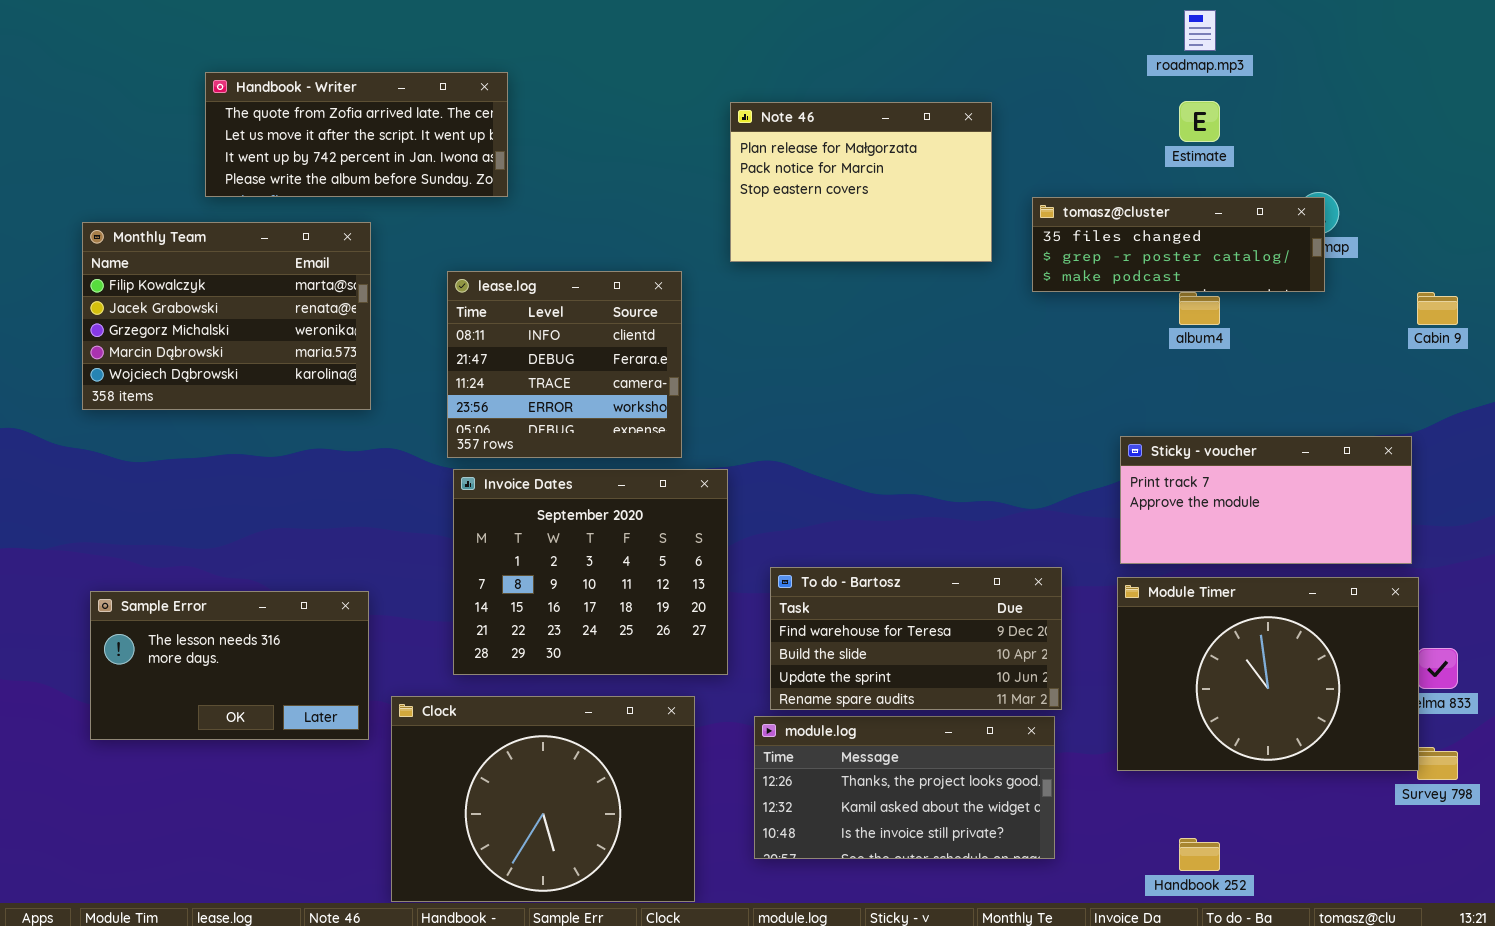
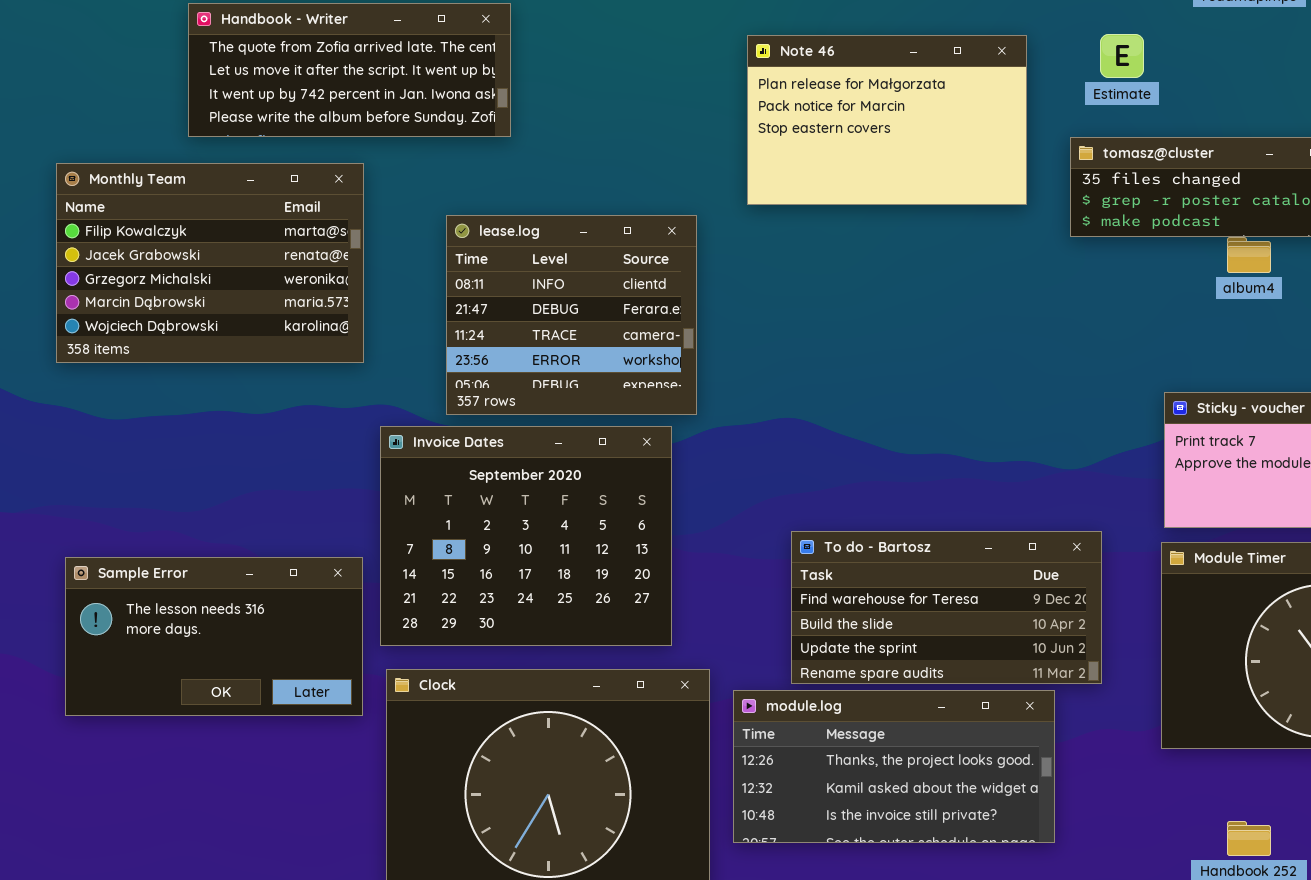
Estimate: [1179,101,1220,142] -> [1100,34,1144,78], moved
Invoice Dates: [453,469,728,675] -> [380,426,672,646], moved
module.log: [754,716,1055,859] -> [733,690,1055,843], moved

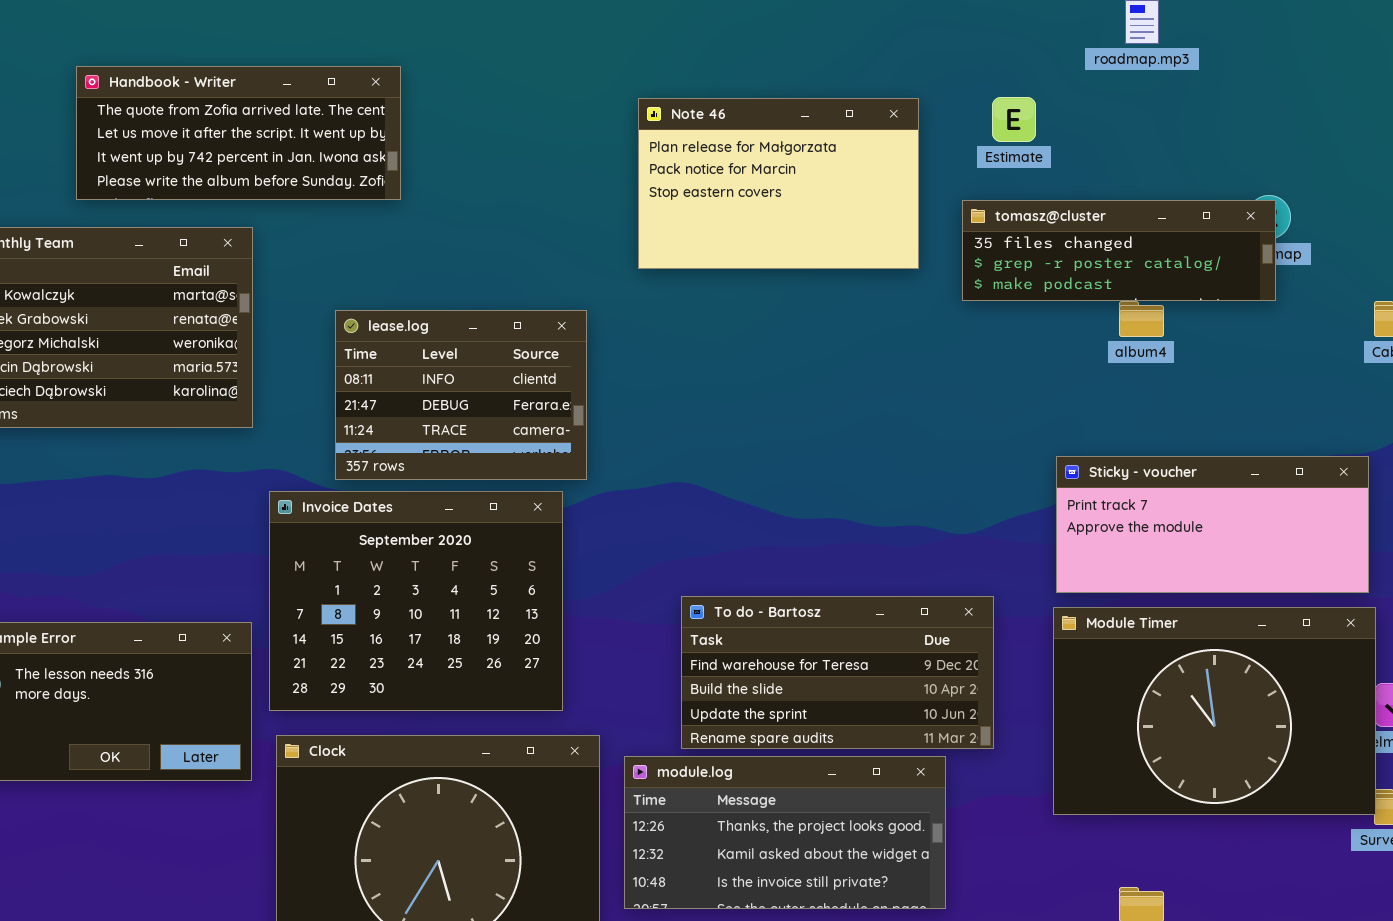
lease.log: [446,215,697,415] -> [335,310,587,480], resized

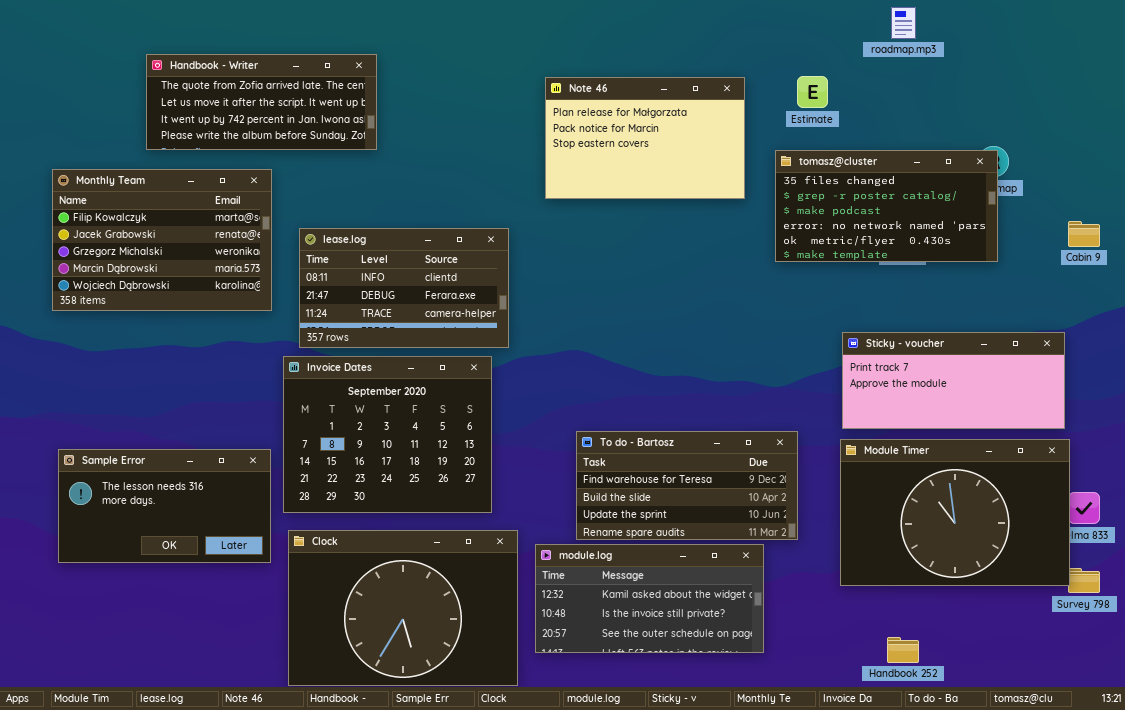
tomasz@cluster: [962,200,1276,301] -> [775,150,998,262], resized
lease.log: [335,310,587,480] -> [299,228,509,348], resized
module.log: [624,756,946,909] -> [535,544,764,653], scrolled down 1 row

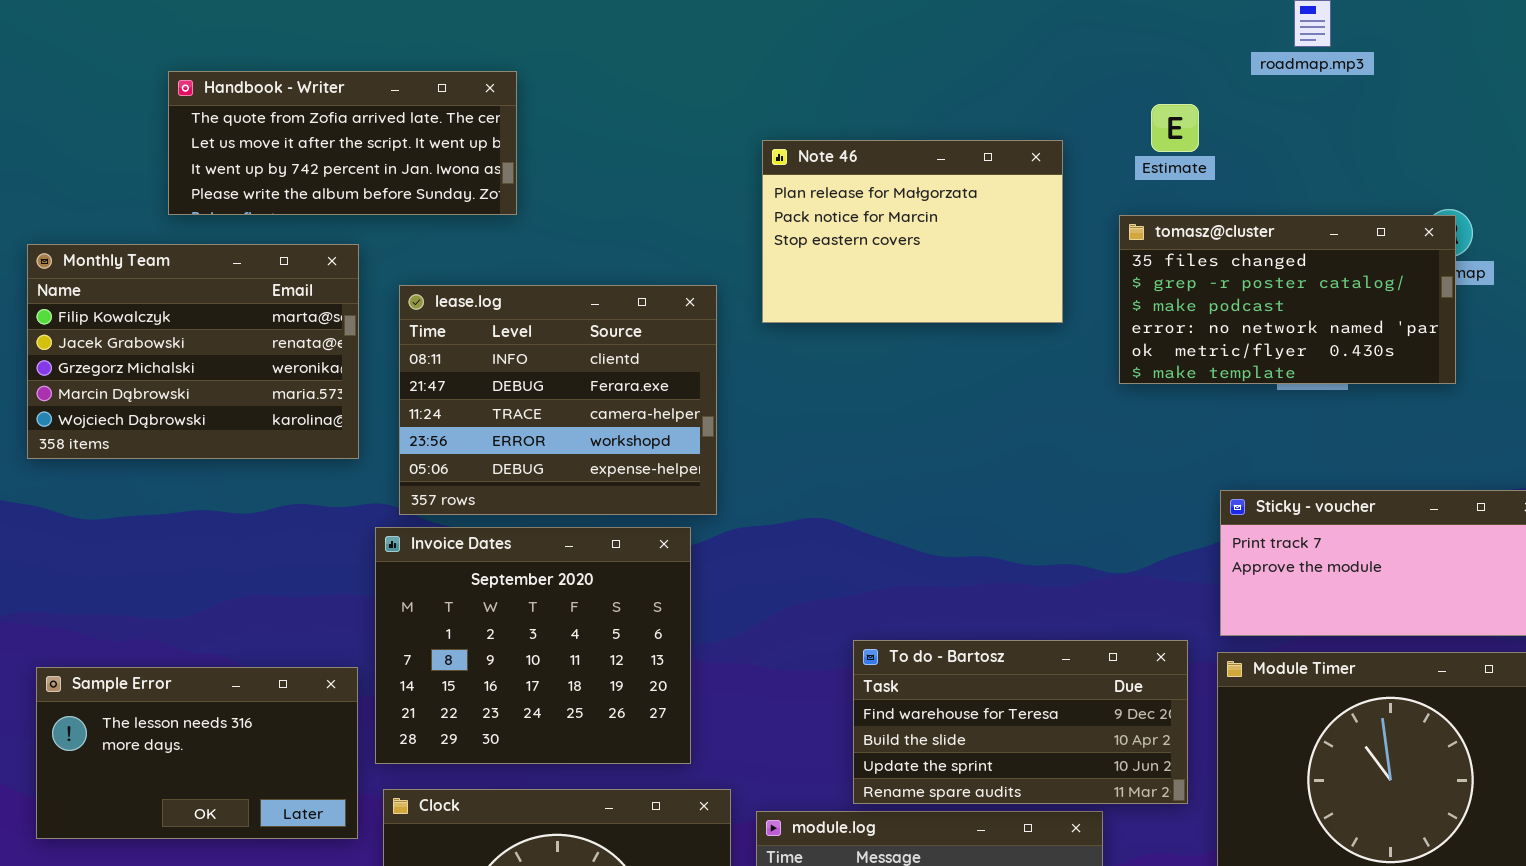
Note 46: [545,77,745,199] -> [762,140,1063,323], moved
lease.log: [299,228,509,348] -> [399,285,717,515], resized
To do - Bartosz: [576,431,798,540] -> [853,640,1188,804], moved

